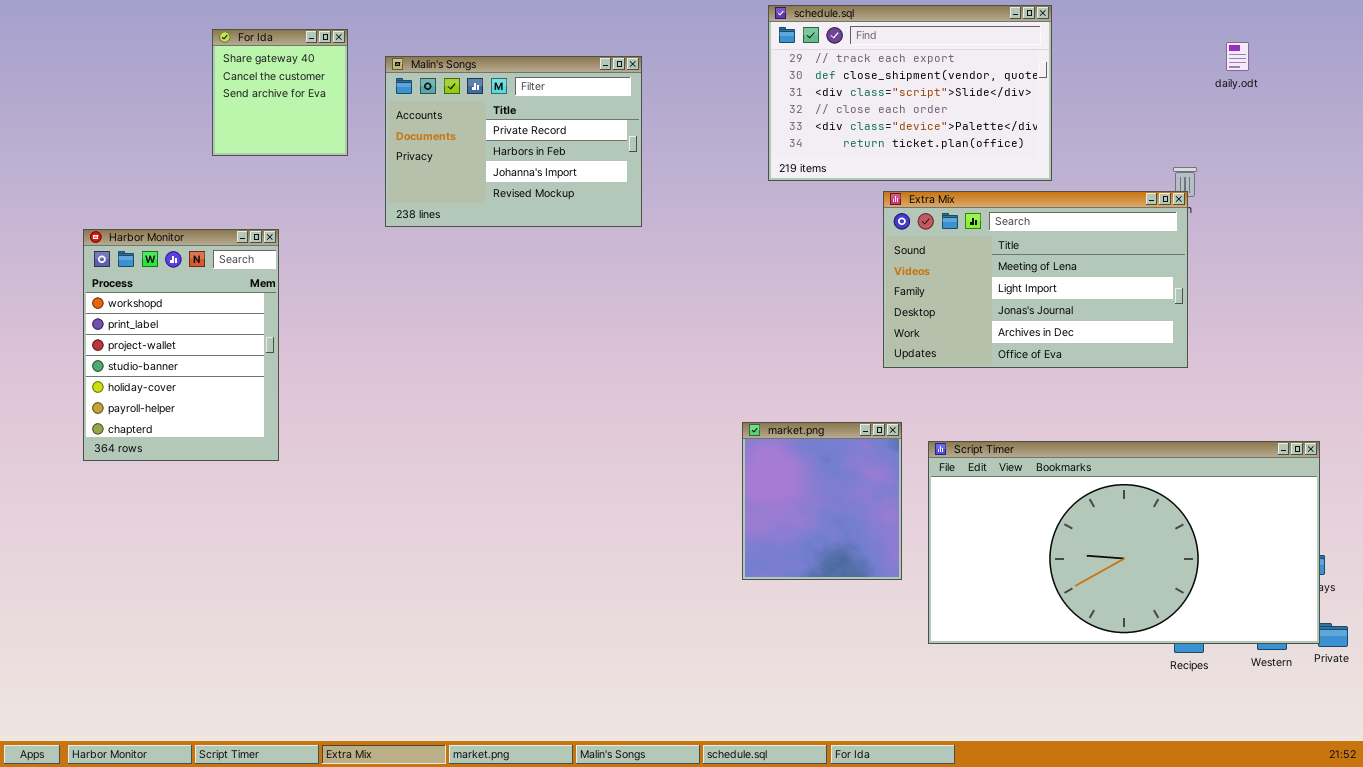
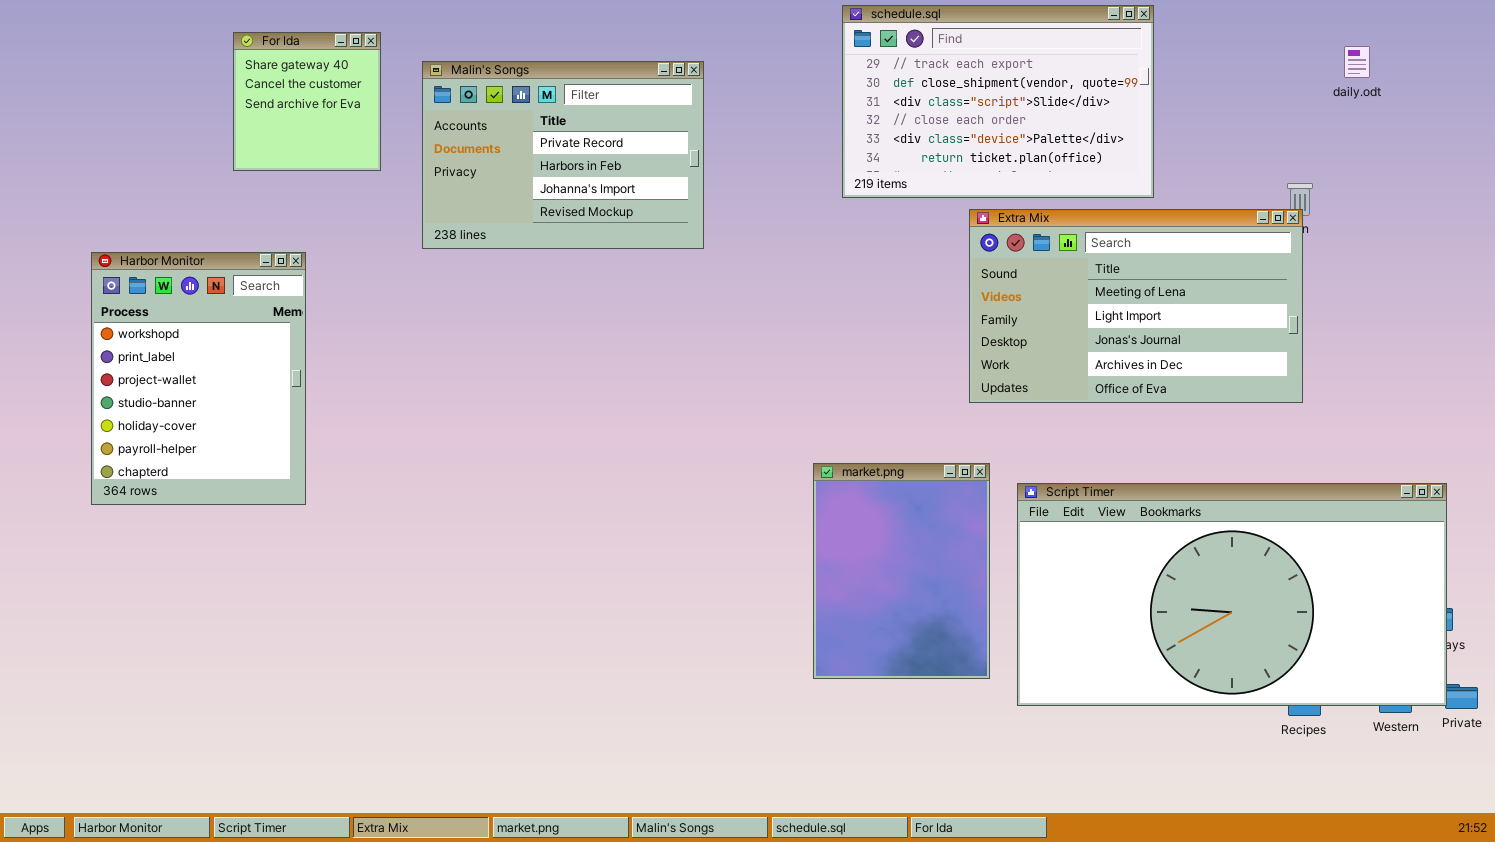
market.png: [742,422,902,580] -> [813,463,990,679], resized

